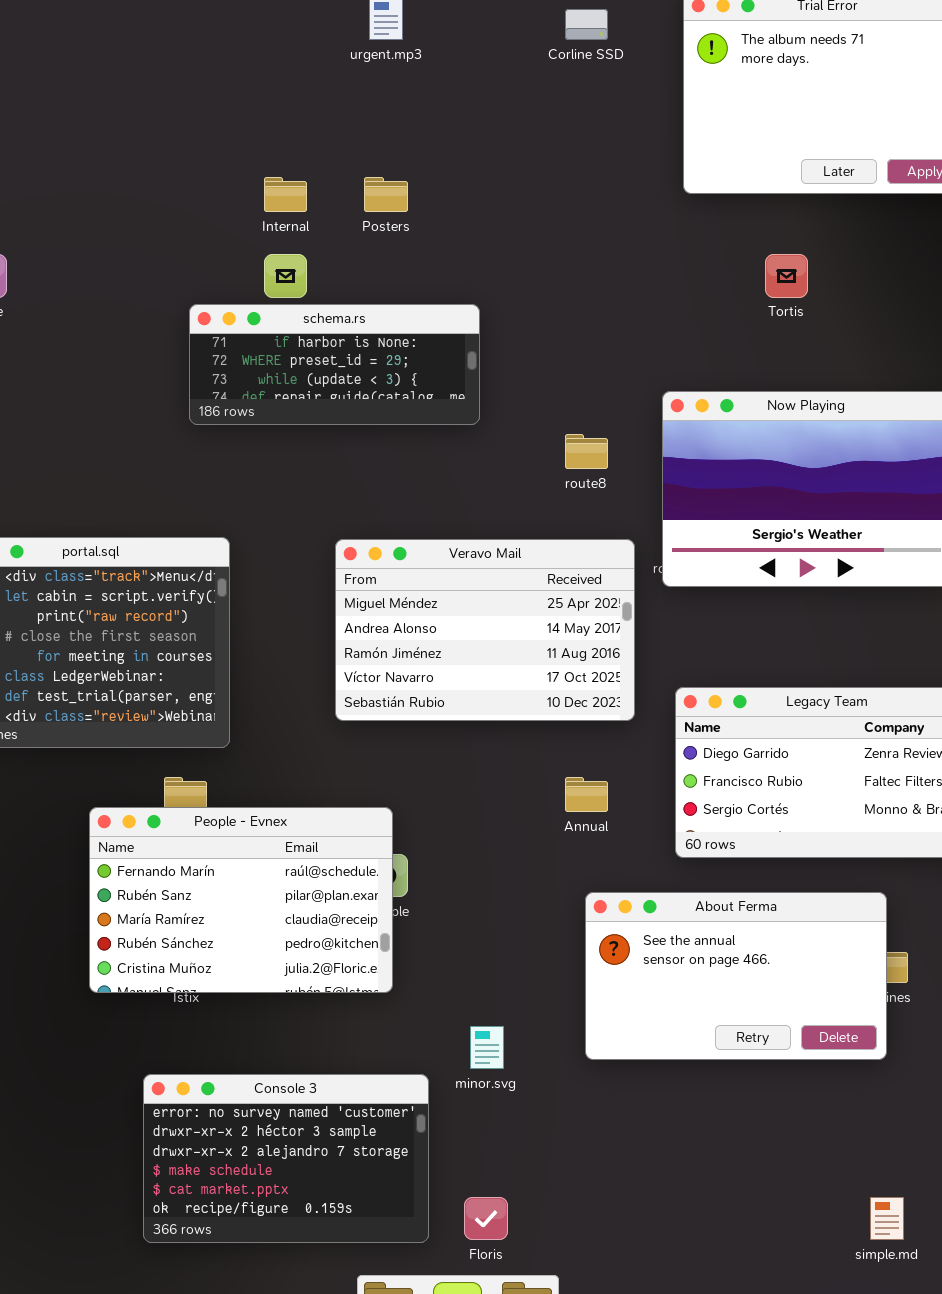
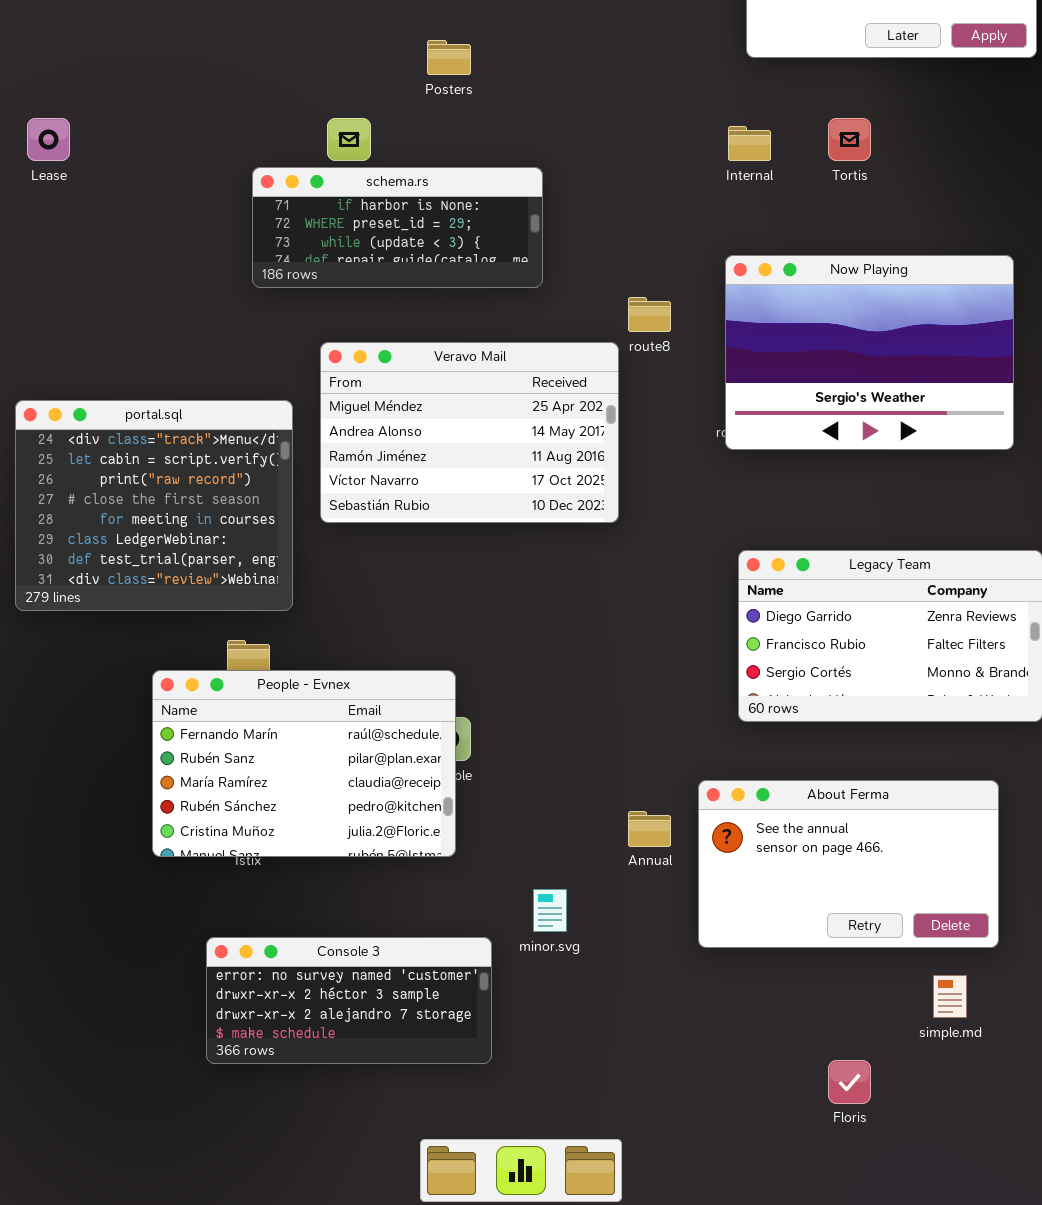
Internal: [264,177,307,212] -> [728,126,771,161], moved
Veravo Mail: [335,539,635,721] -> [320,342,619,523], moved
Annual: [565,777,608,812] -> [628,811,671,847], moved
About Ferma: [585,892,887,1060] -> [698,780,999,948], moved
Console 3: [143,1074,429,1243] -> [206,937,492,1064], resized
Floris: [464,1197,508,1240] -> [828,1060,871,1104], moved
simple.md: [870,1197,904,1240] -> [933,975,967,1018], moved

